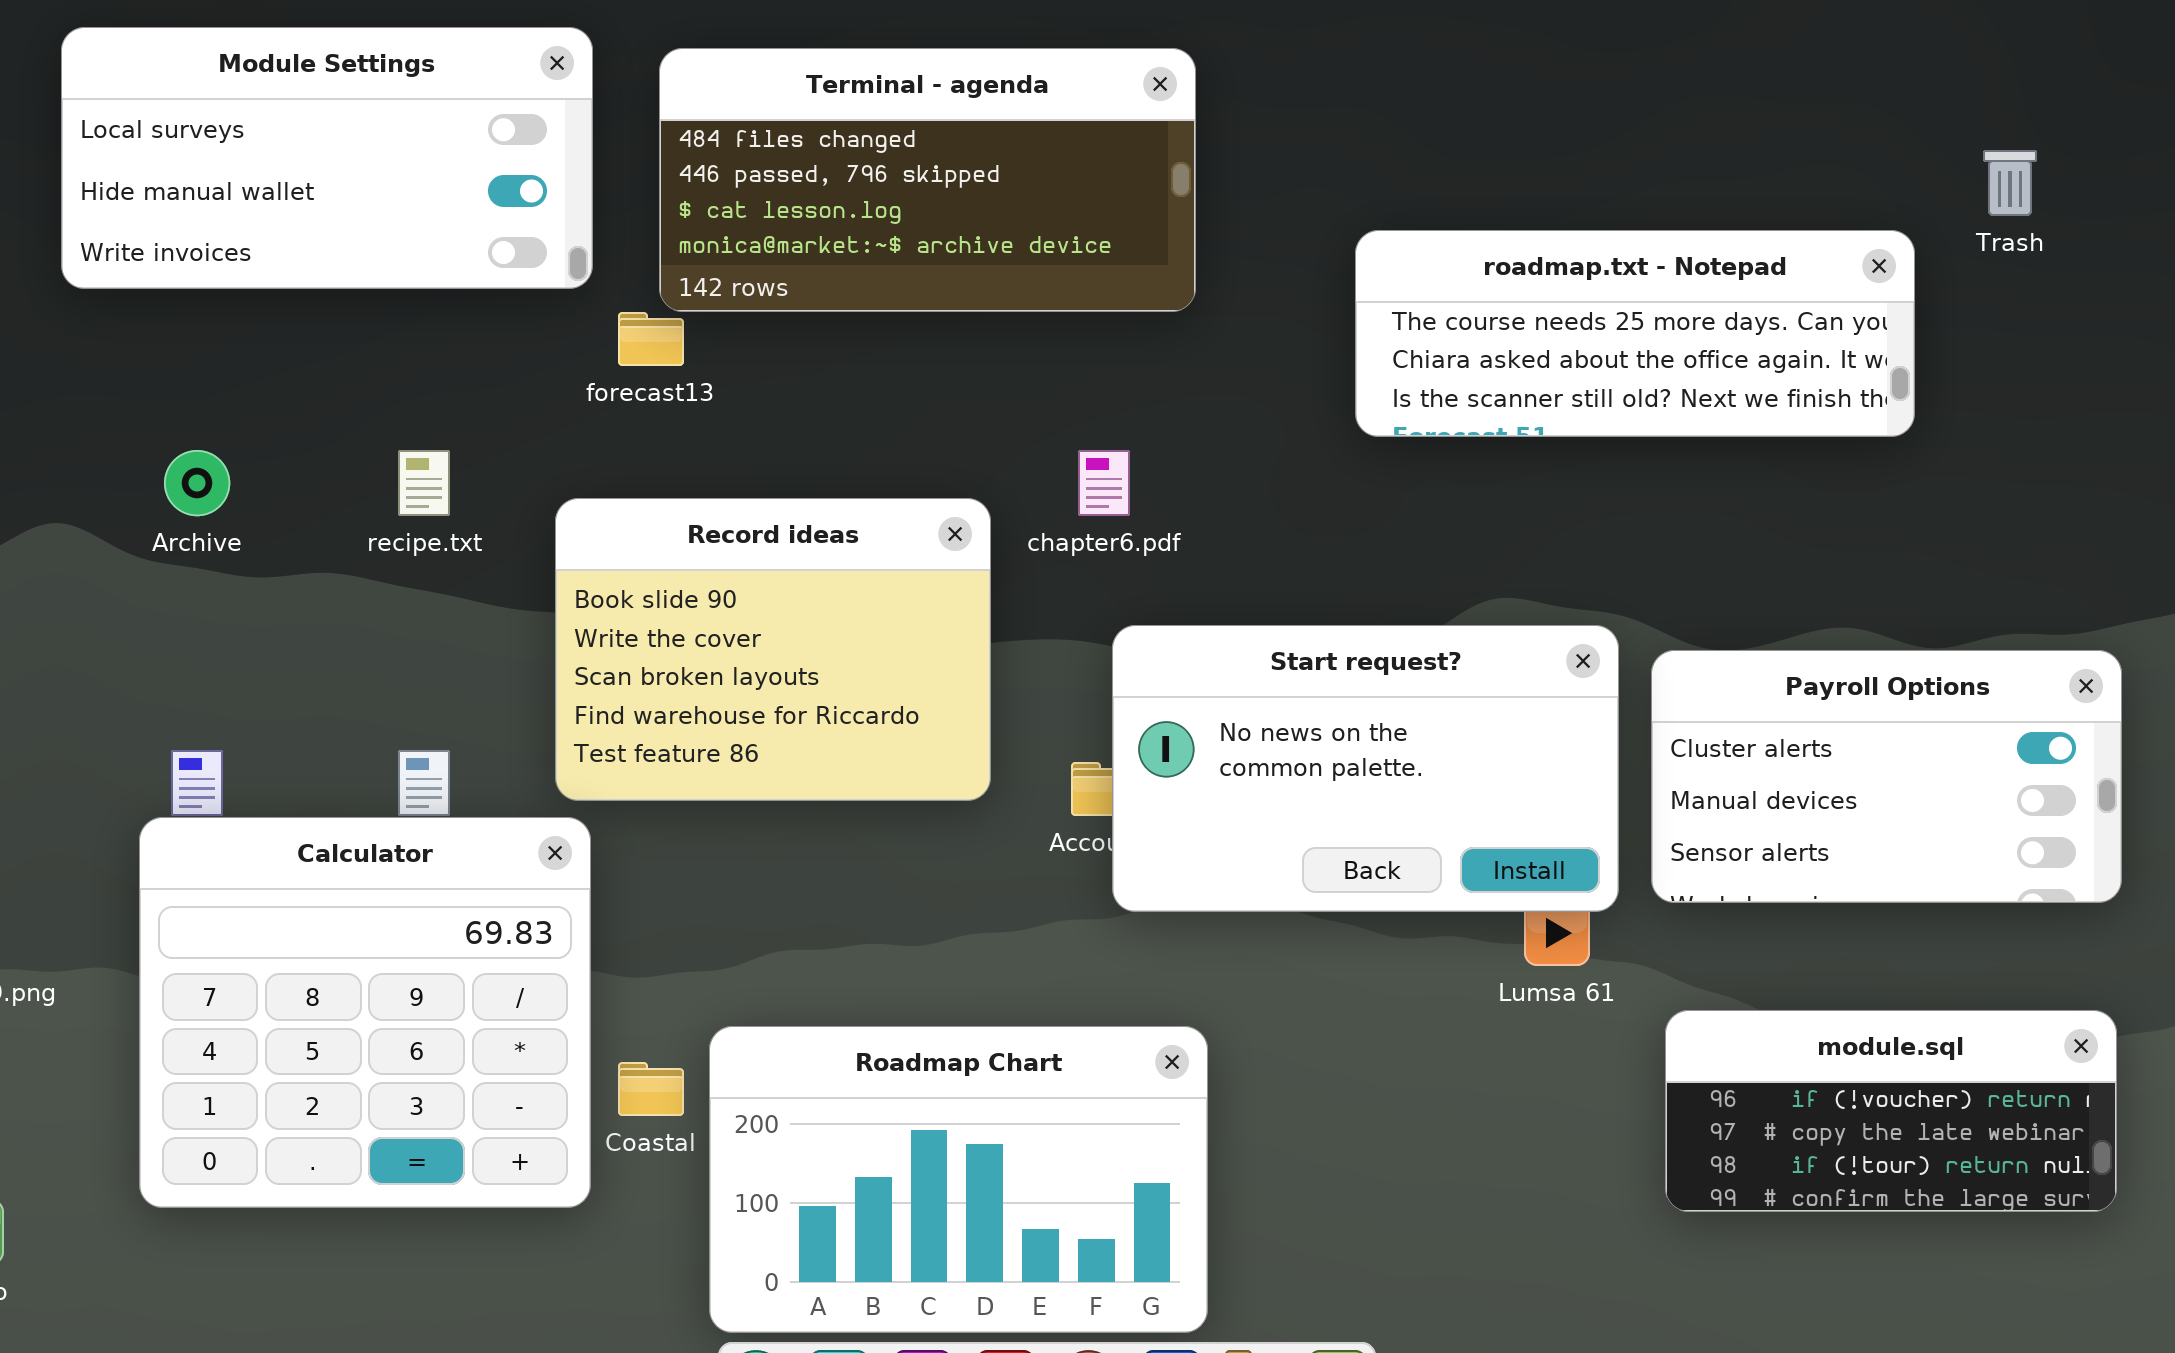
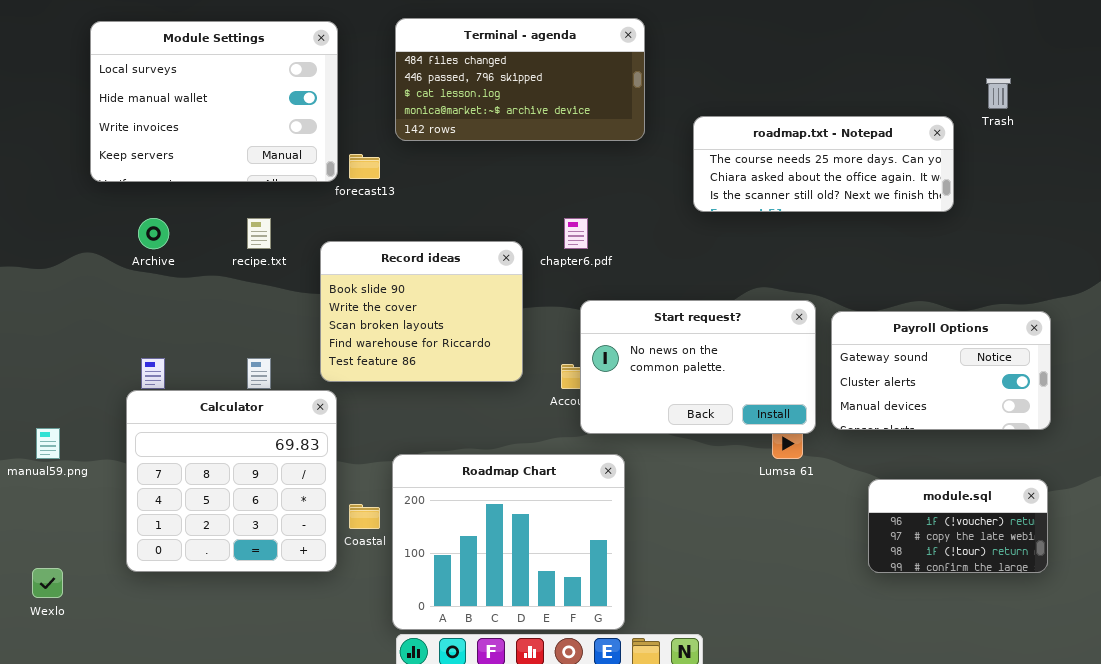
Module Settings: [61,27,593,289] -> [90,21,338,182], resized
Terminal - agenda: [659,48,1196,312] -> [395,18,645,141], moved
Payroll Options: [1651,650,2122,903] -> [831,311,1051,430], scrolled up 1 row
module.sql: [1665,1010,2117,1212] -> [868,479,1048,573], resized
Roadmap Chart: [709,1026,1208,1333] -> [392,454,625,630], resized

